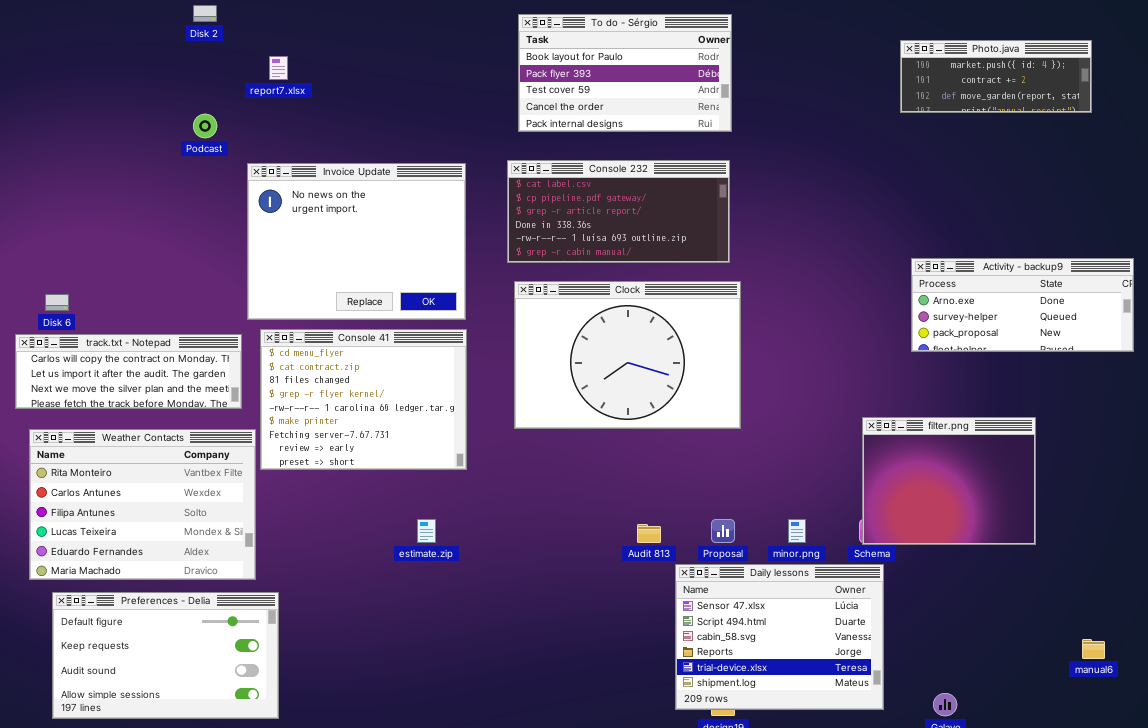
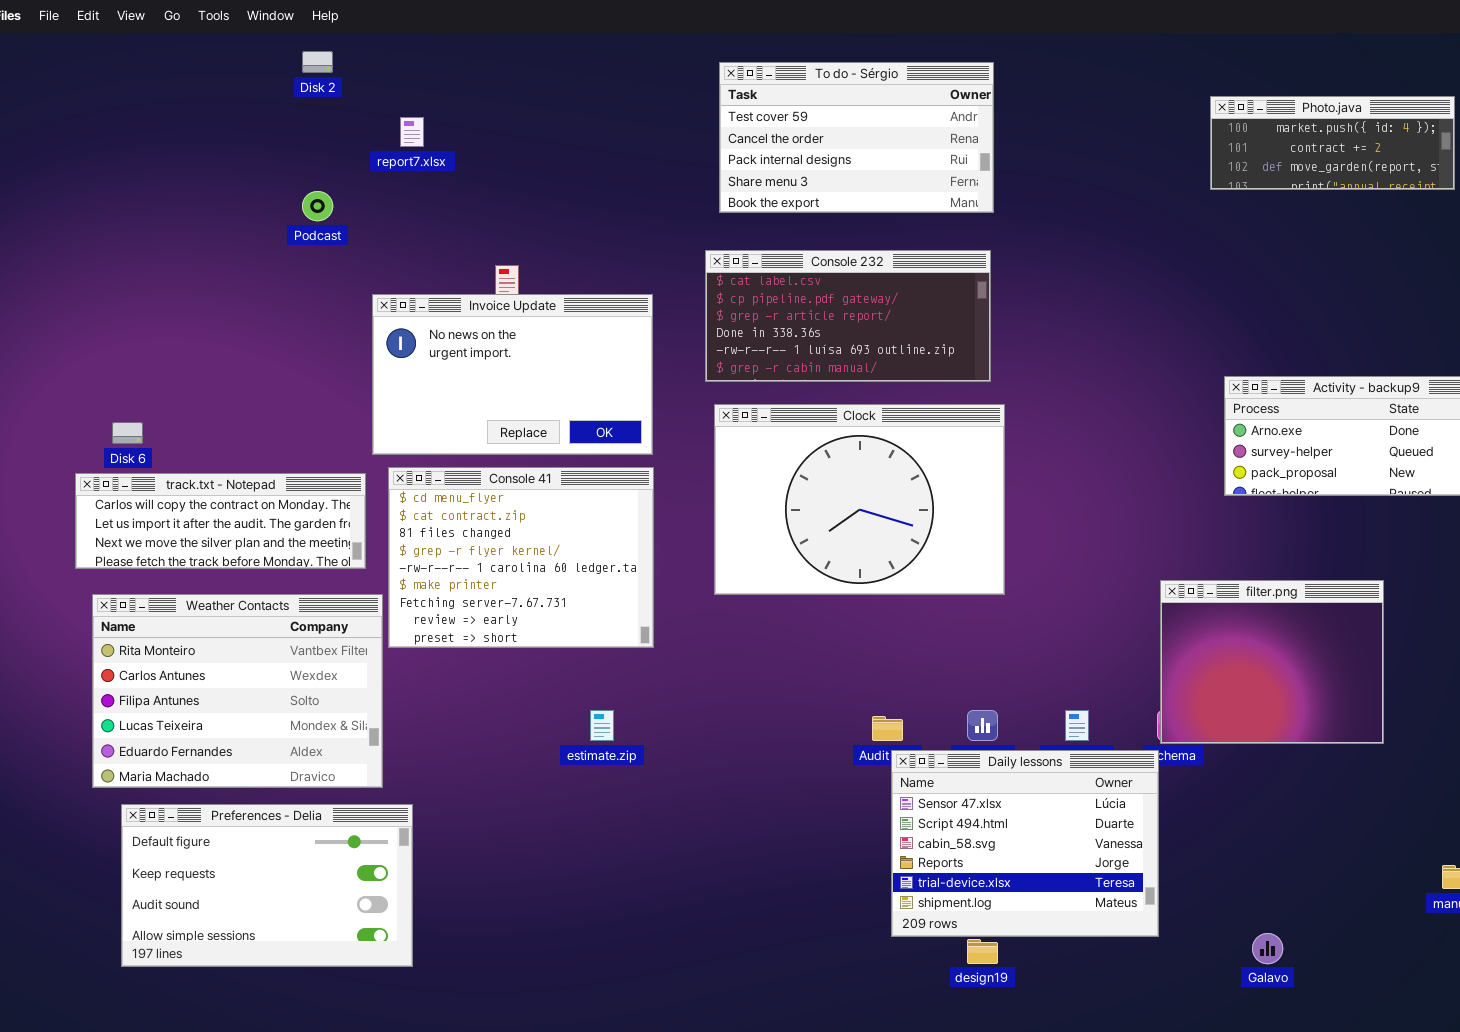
To do - Sérgio: [518,14,732,132] -> [719,62,994,213], scrolled down 2 rows
Invoice Update: [247,163,466,320] -> [372,294,653,455], resized
Daily lessons: [675,564,884,710] -> [891,750,1159,937], moved

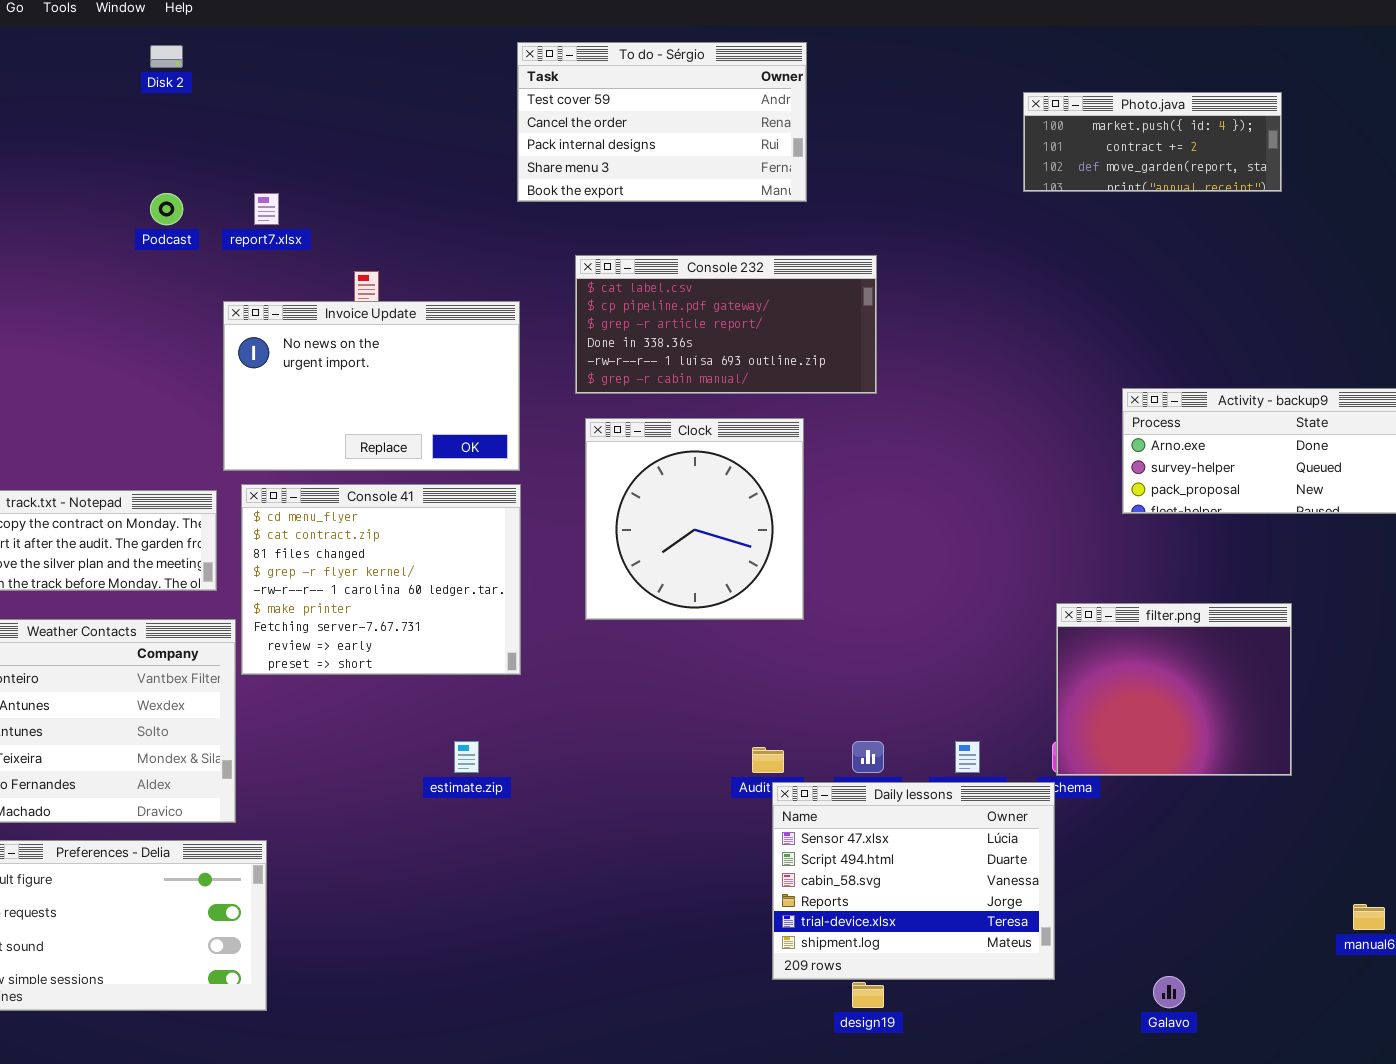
To do - Sérgio: [719,62,994,213] -> [517,42,807,202], moved
Photo.java: [1210,96,1455,190] -> [1023,92,1282,192], moved
report7.xlsx: [400,117,424,147] -> [254,193,279,225], moved
Clock: [714,404,1005,595] -> [585,418,804,620], resized

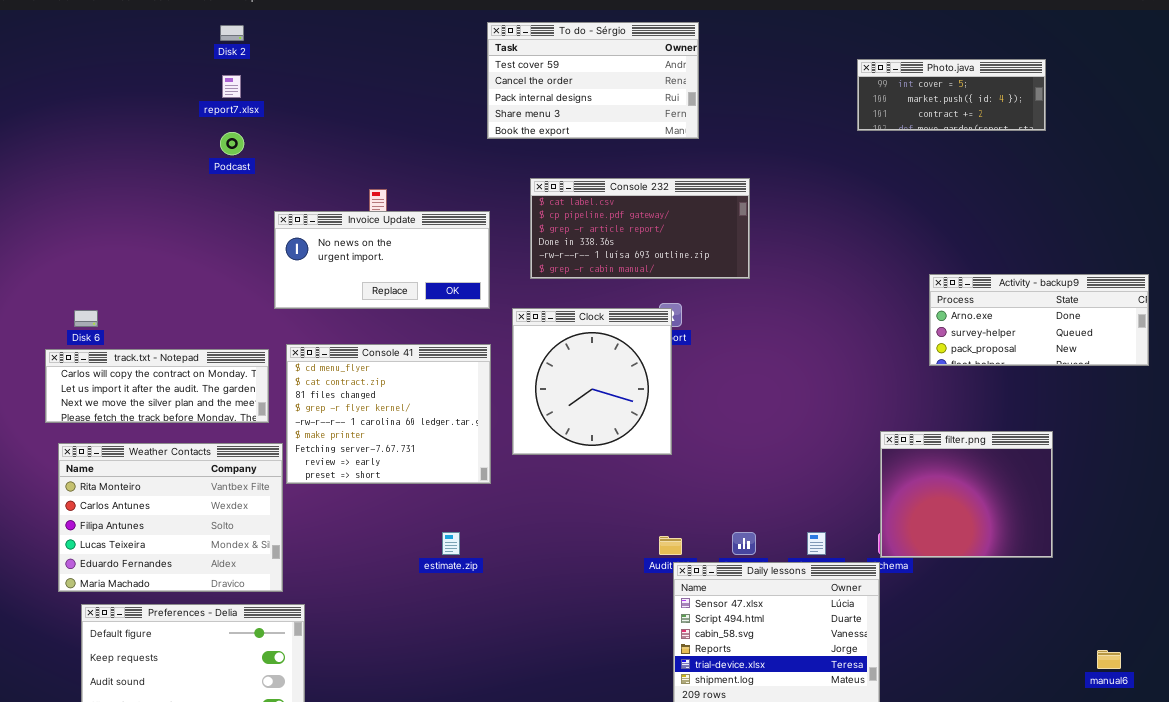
Photo.java: [1023,92,1282,192] -> [857,59,1046,131], scrolled up 1 row
report7.xlsx: [254,193,279,225] -> [222,75,241,98], moved
Invoice Update: [223,301,520,471] -> [274,211,490,309], resized
Clock: [585,418,804,620] -> [512,308,672,455], moved

